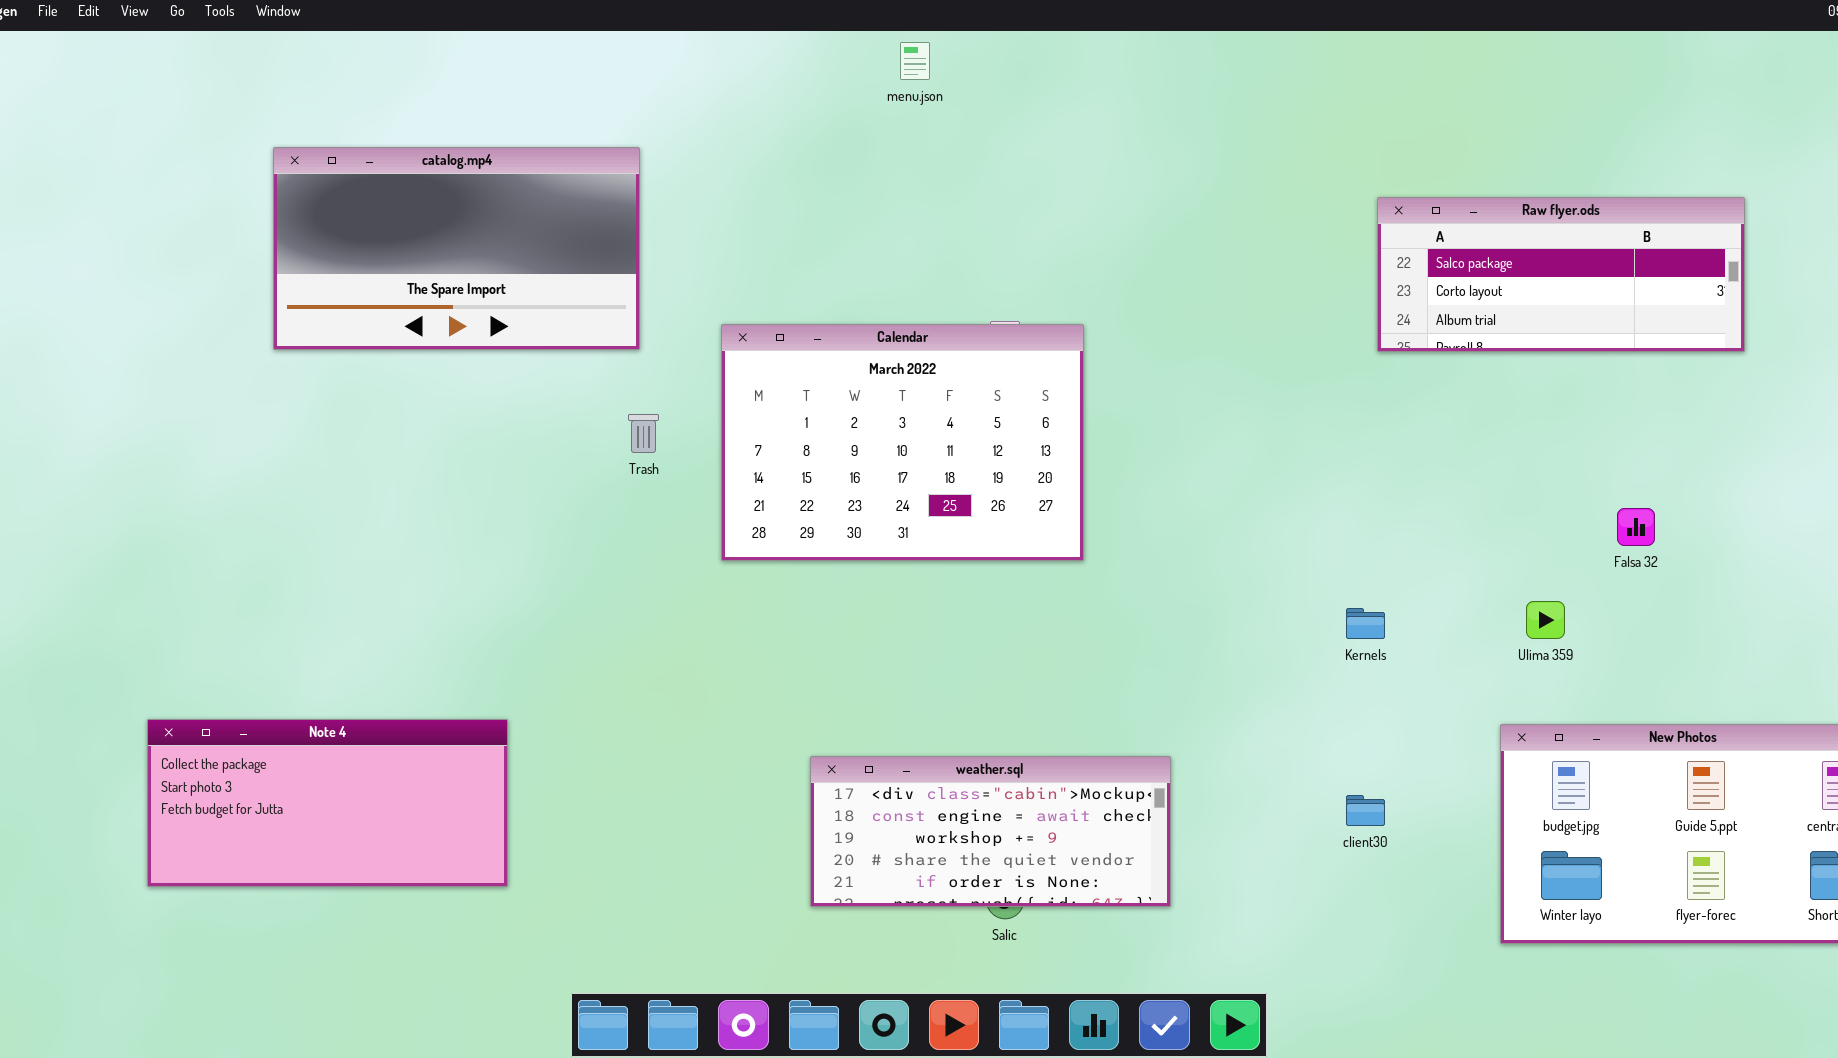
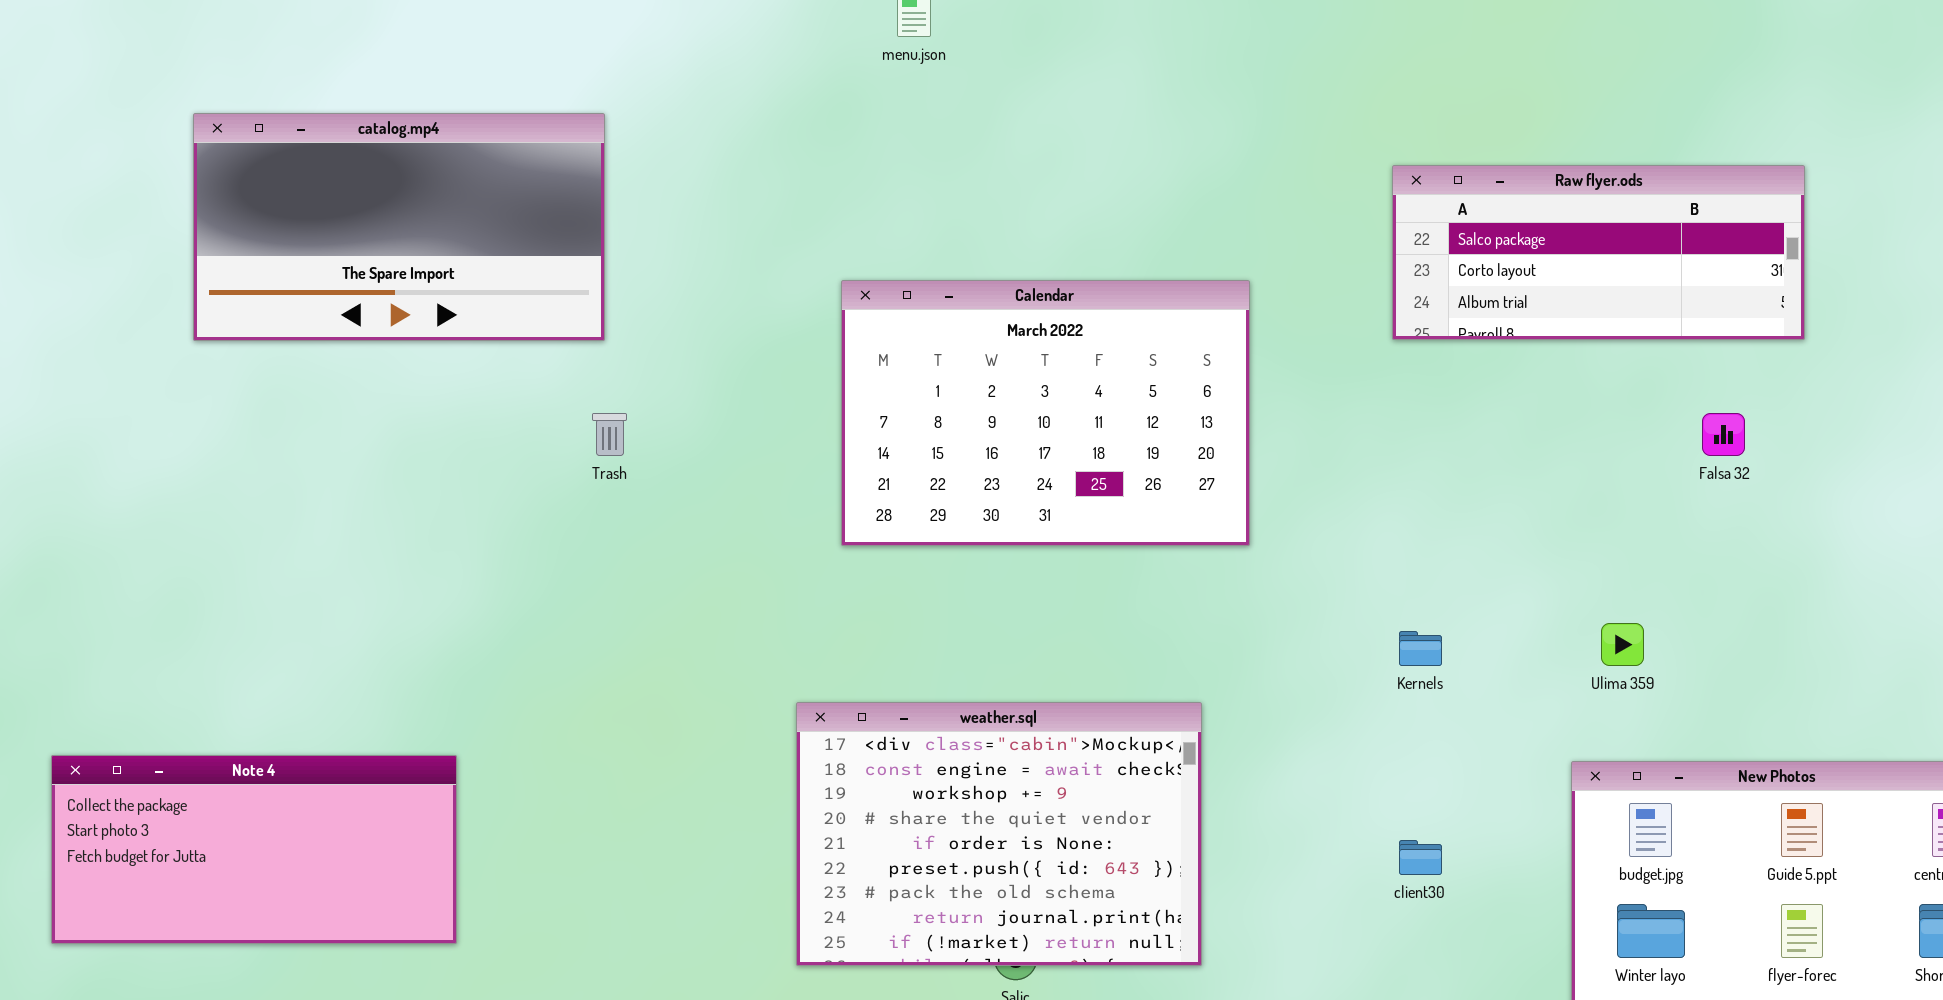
Raw flyer.ods: [1377,197,1745,352] -> [1392,165,1805,340], moved
Calendar: [721,324,1084,561] -> [841,280,1250,546], moved
Falsa 32: [1617,508,1655,546] -> [1702,413,1745,456], moved
weather.sql: [810,756,1171,907] -> [796,702,1202,966], resized

